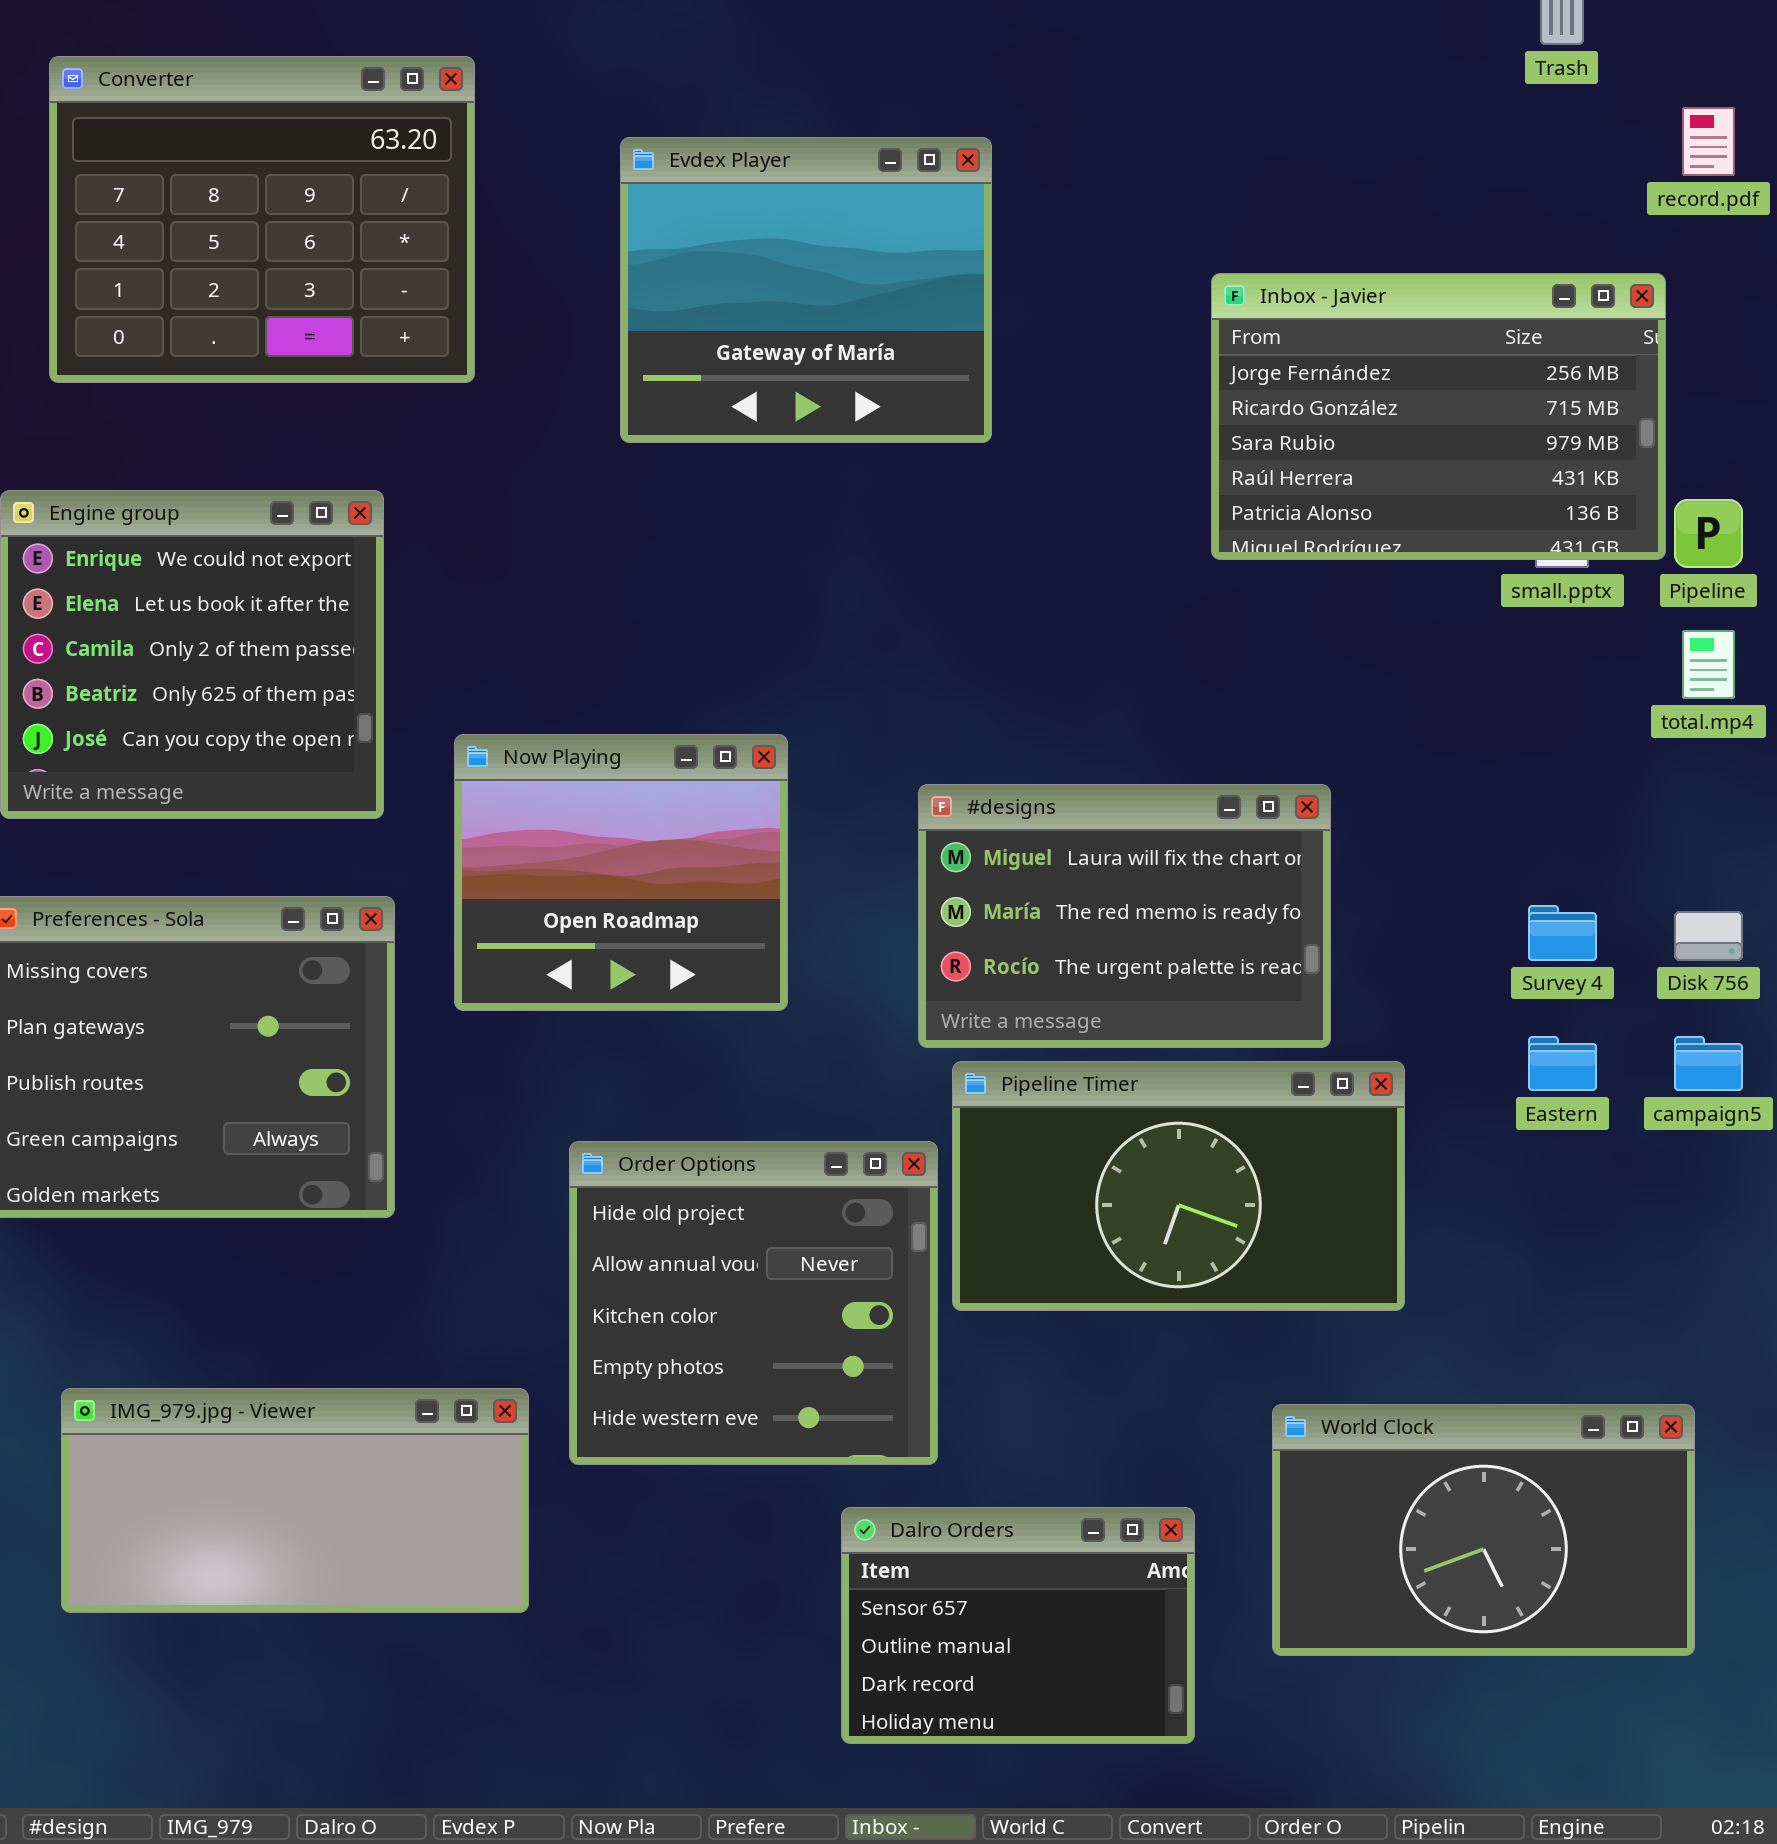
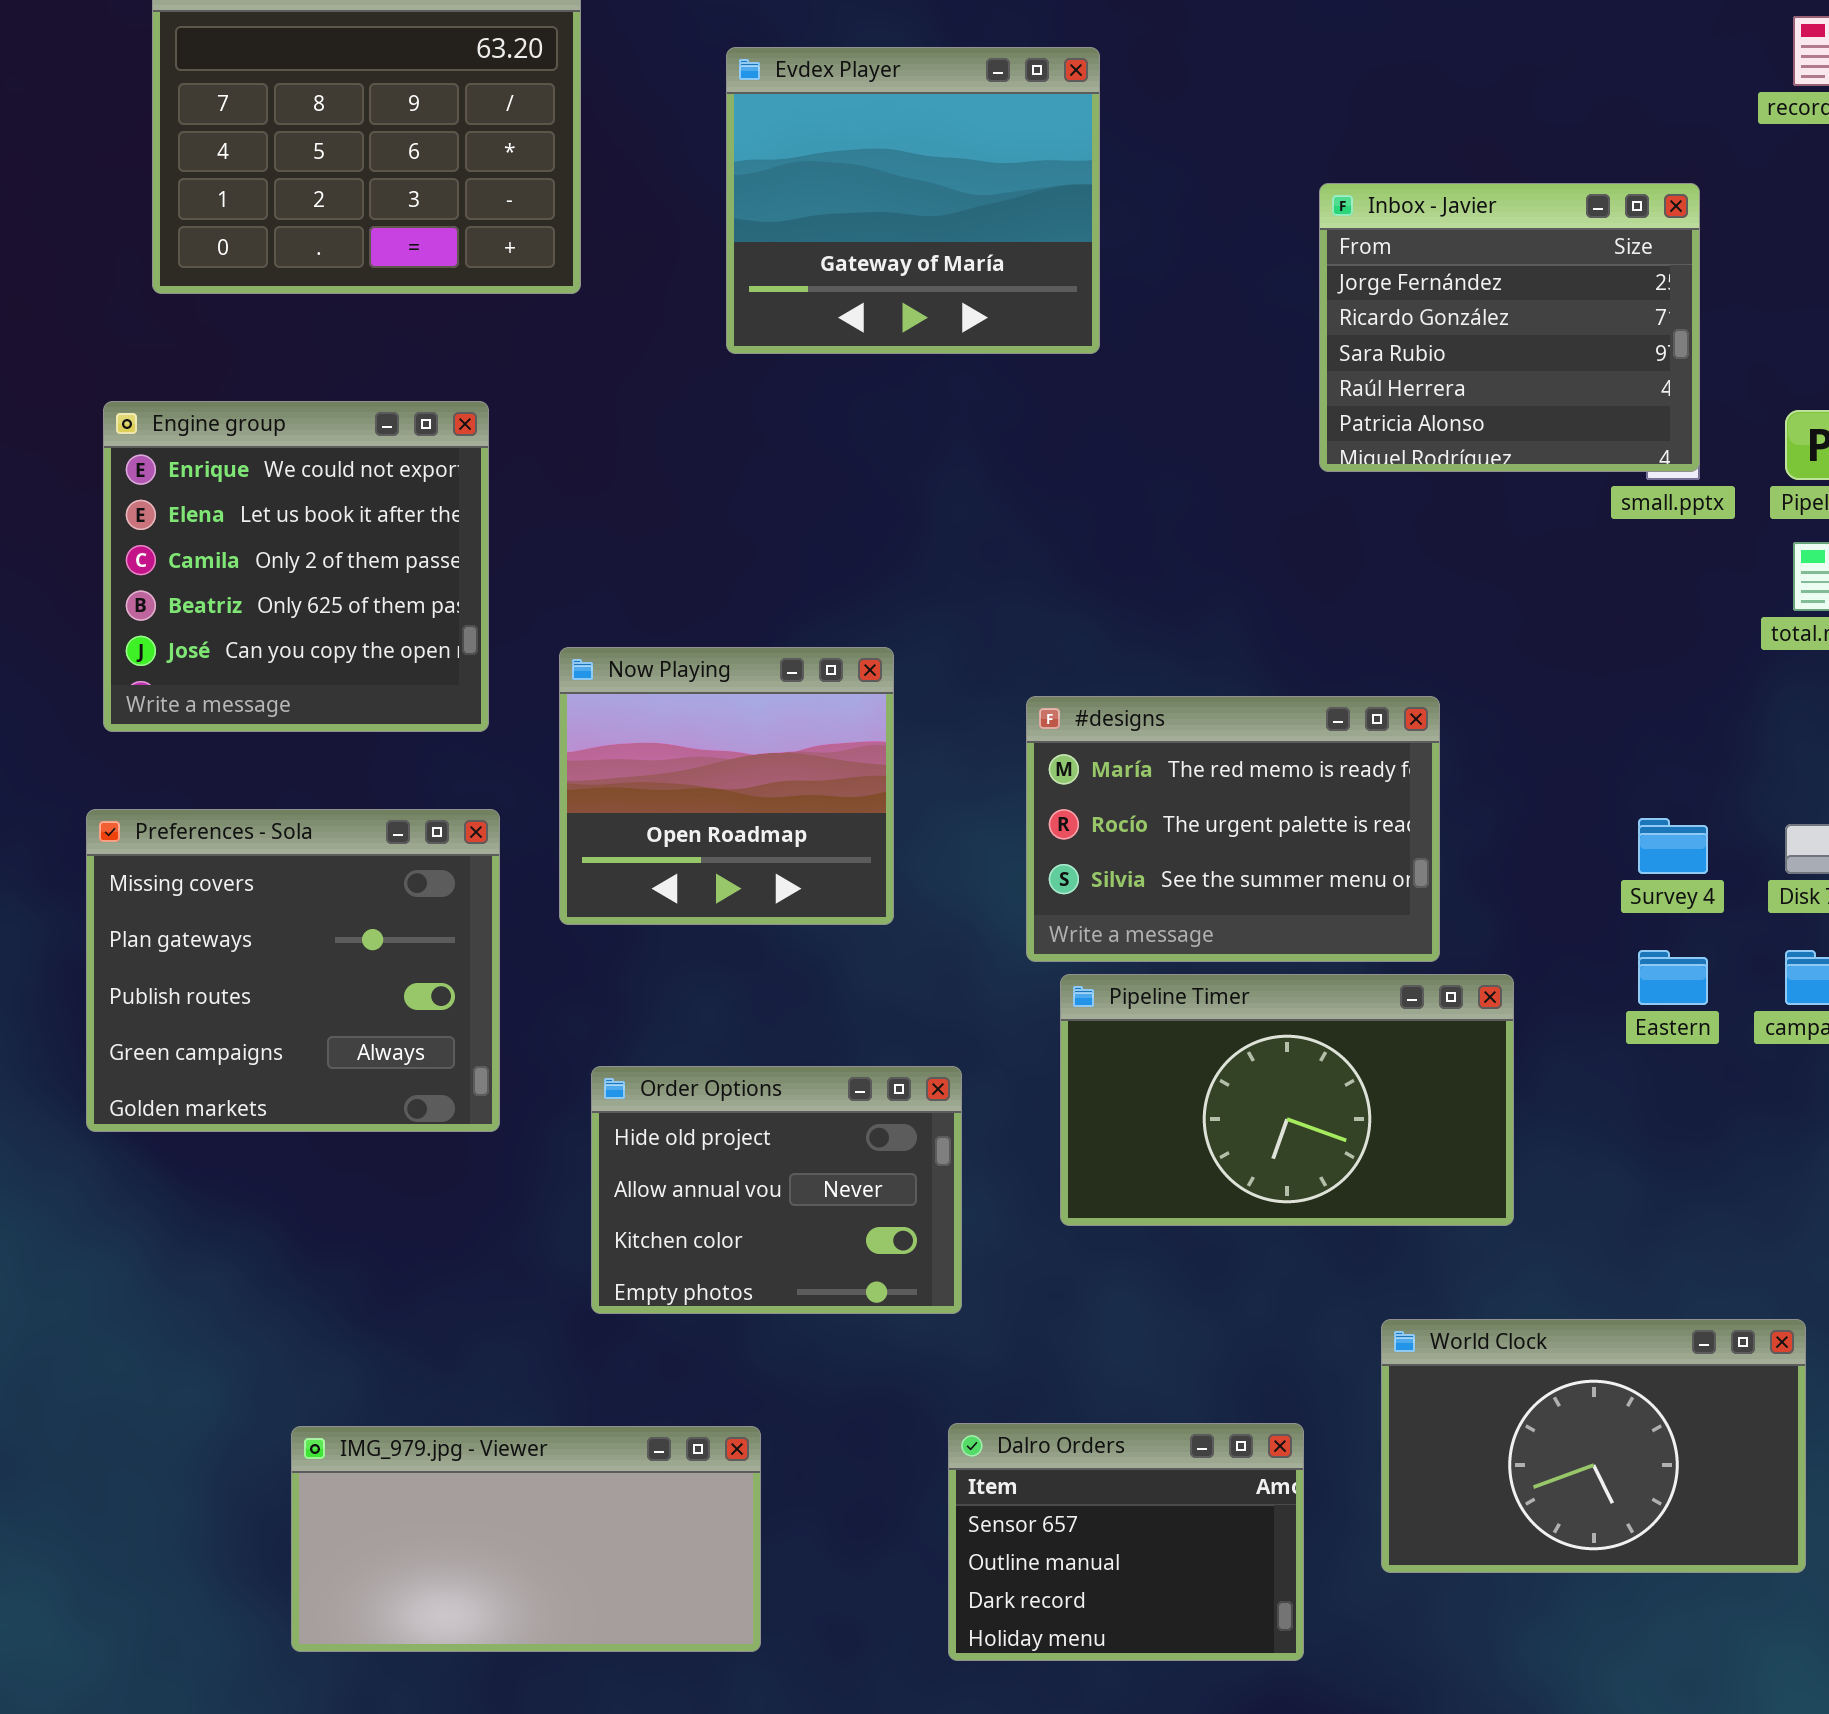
Inbox - Javier: [1211,273,1666,560] -> [1319,183,1700,472], resized
#designs: [918,784,1331,1048] -> [1026,696,1440,962], scrolled down 1 row
Order Options: [569,1141,938,1465] -> [591,1066,962,1314], moved, resized
IMG_979.jpg - Viewer: [61,1388,529,1613] -> [291,1426,761,1652], moved

